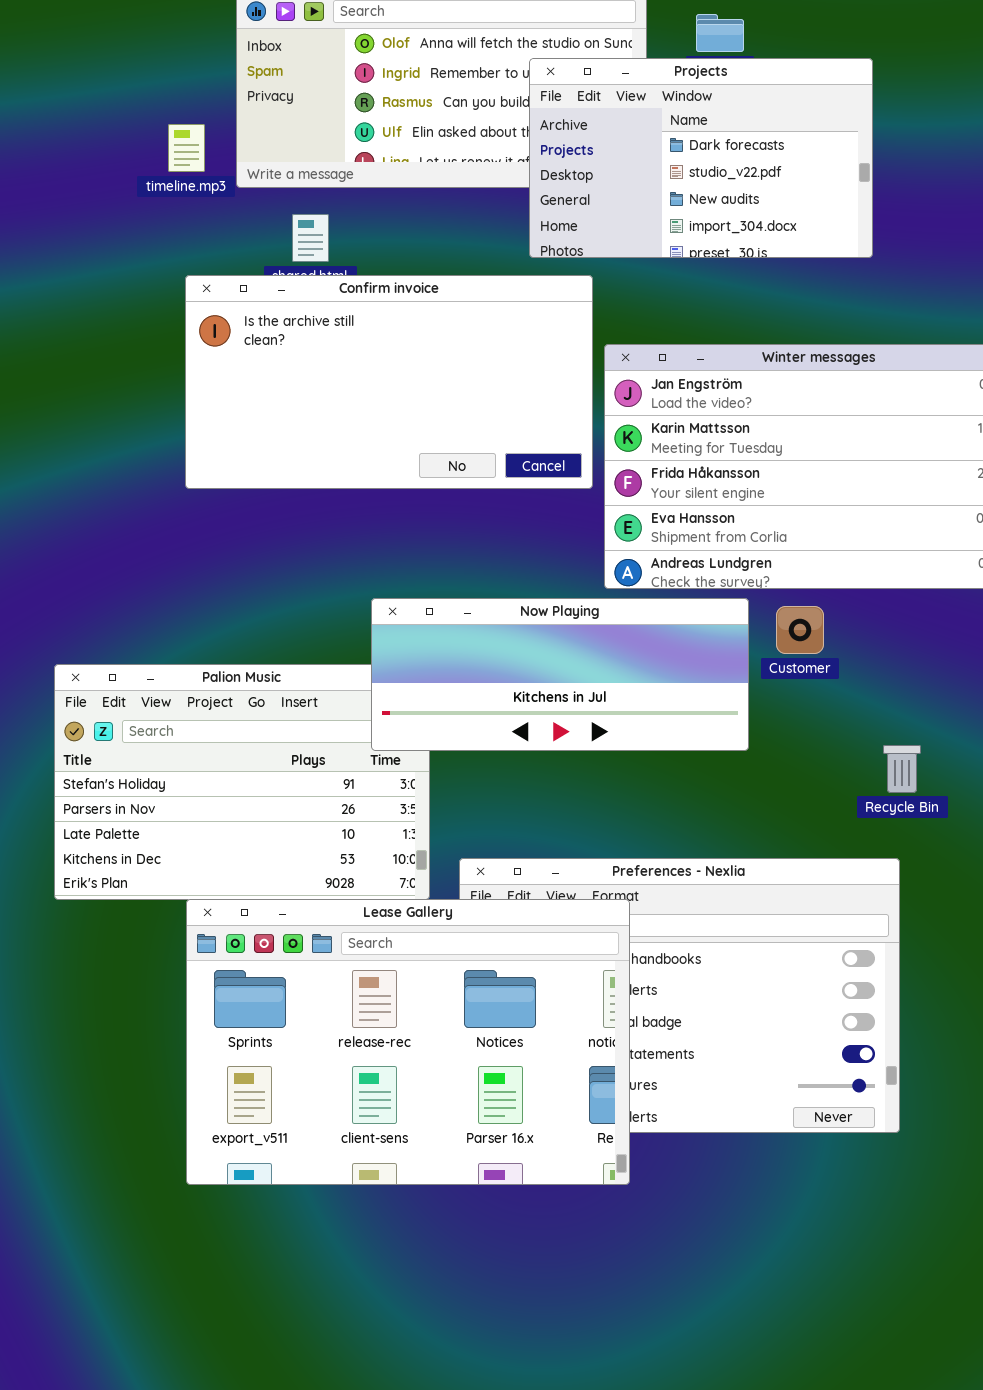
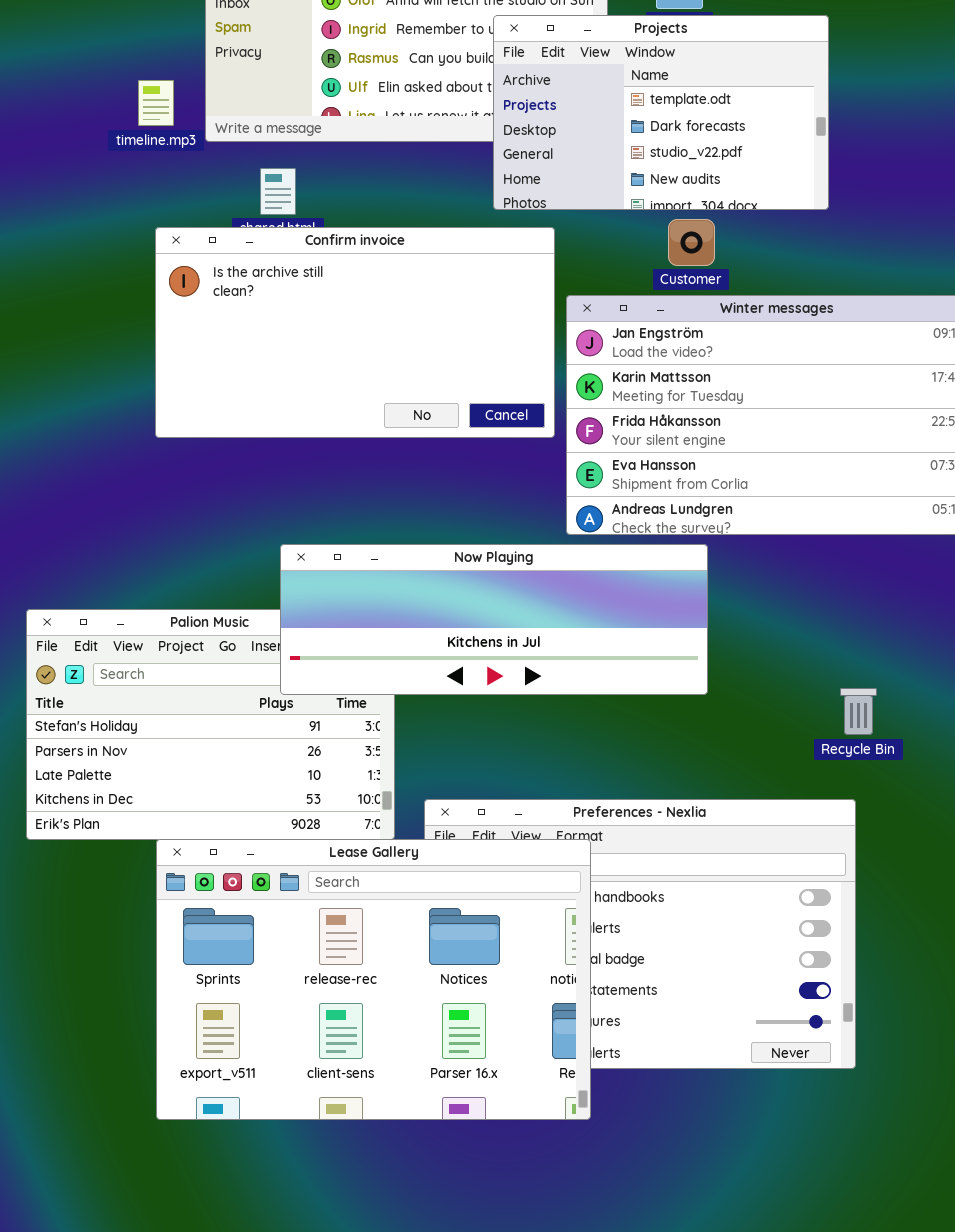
Projects: [529,58,873,258] -> [493,15,829,210], scrolled up 1 row
Now Playing: [371,598,749,751] -> [280,544,708,695], resized
Customer: [776,606,824,654] -> [668,219,715,266], moved

